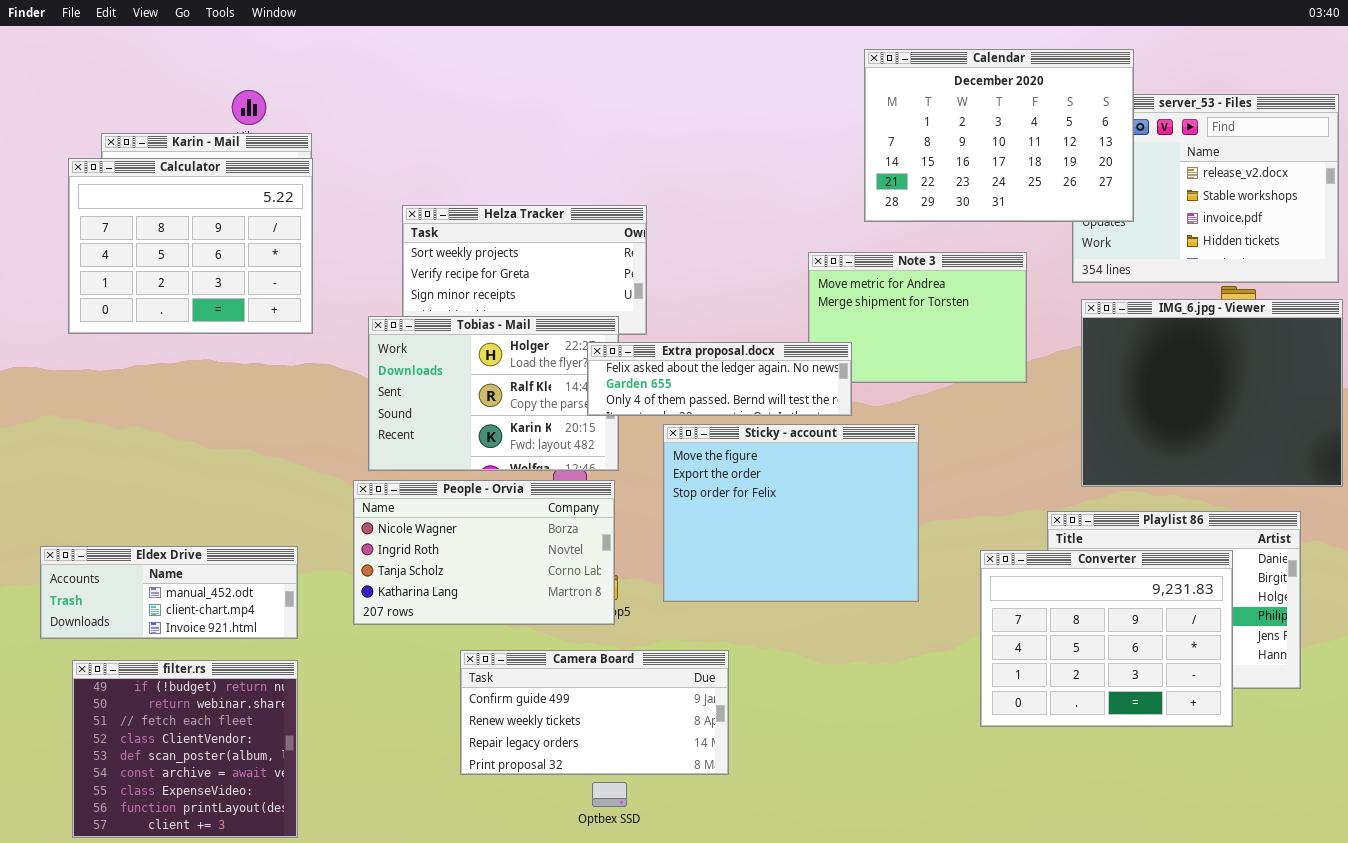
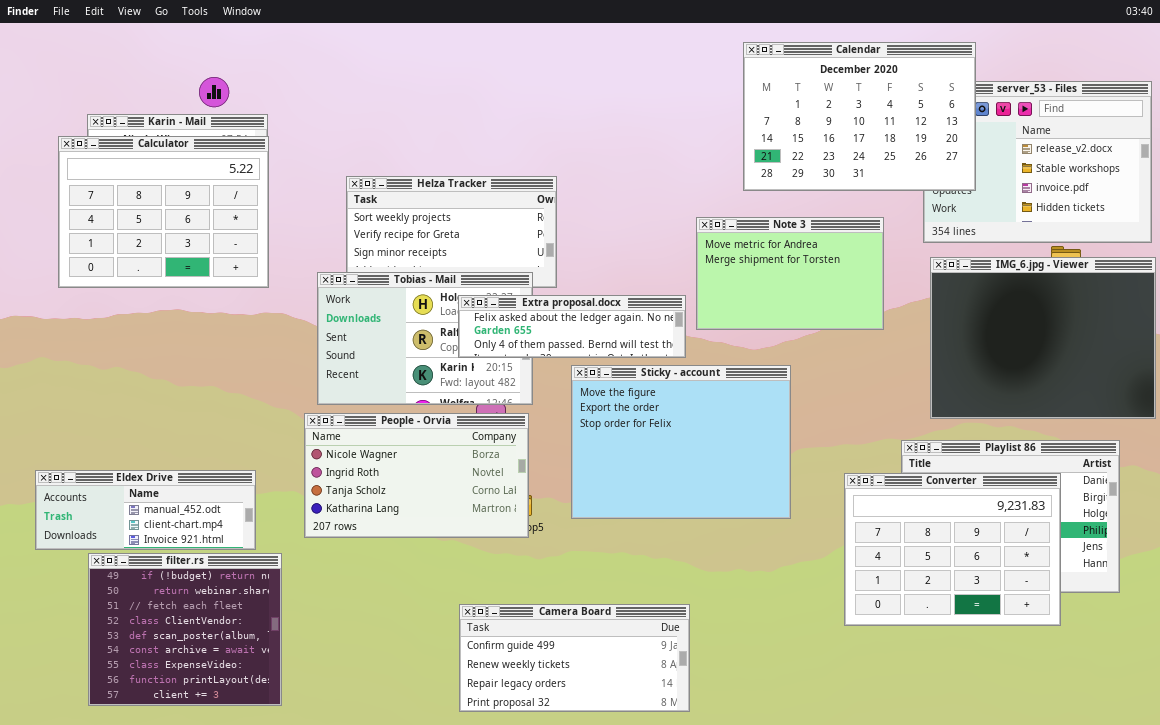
Extra proposal.docx: [587,342,852,416] -> [458,295,686,358], moved
Camera Board: [460,650,729,775] -> [459,604,690,712], moved
filter.rs: [72,660,298,838] -> [88,553,282,706], moved

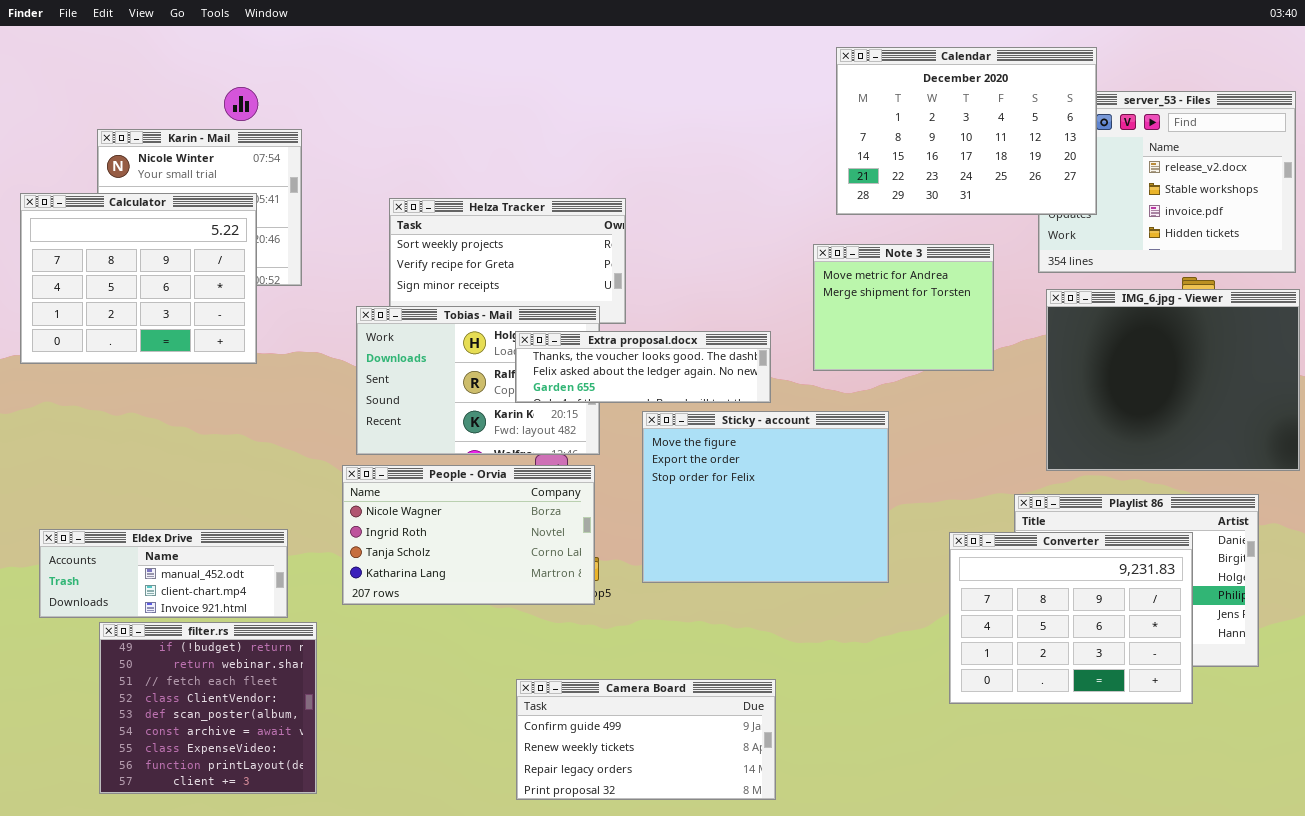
Calculator: [58,136,269,288] -> [20,193,257,364], moved
Note 3: [696,217,884,330] -> [813,244,994,371], resized
Extra proposal.docx: [458,295,686,358] -> [515,331,771,403], scrolled up 1 row

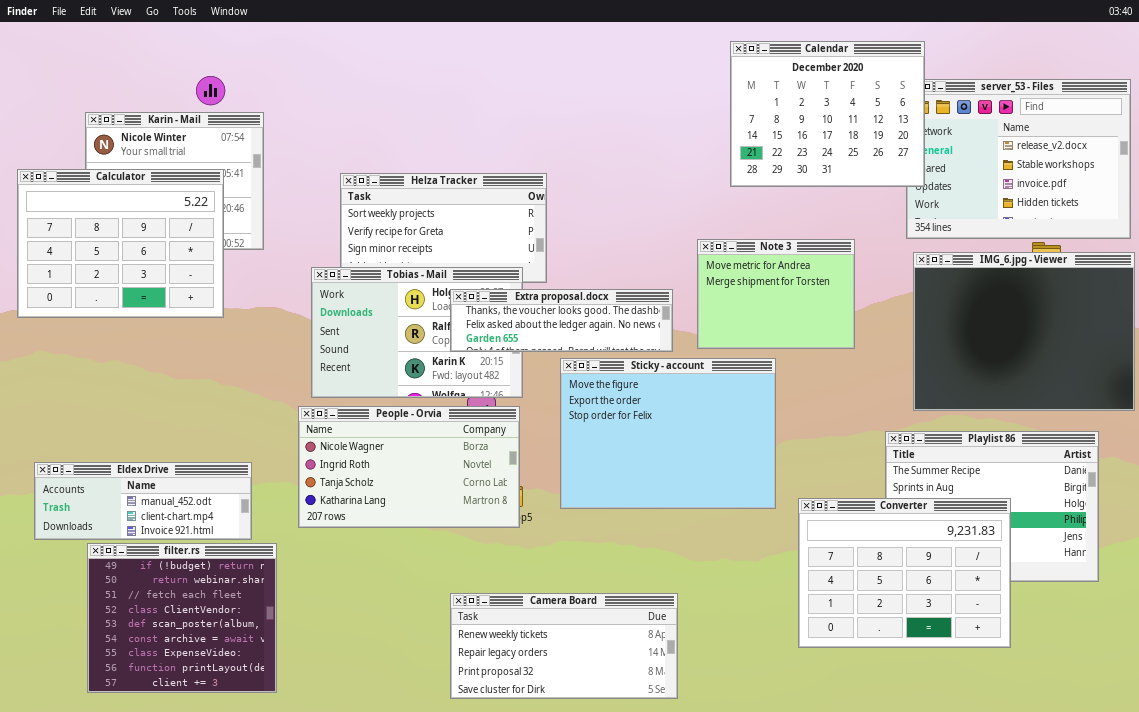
Calendar: [836,47,1097,215] -> [730,41,925,187], resized
Note 3: [813,244,994,371] -> [697,239,855,349], moved
Converter: [949,532,1193,704] -> [798,498,1011,648], moved
Camera Board: [516,679,776,800] -> [450,593,678,699], scrolled down 1 row

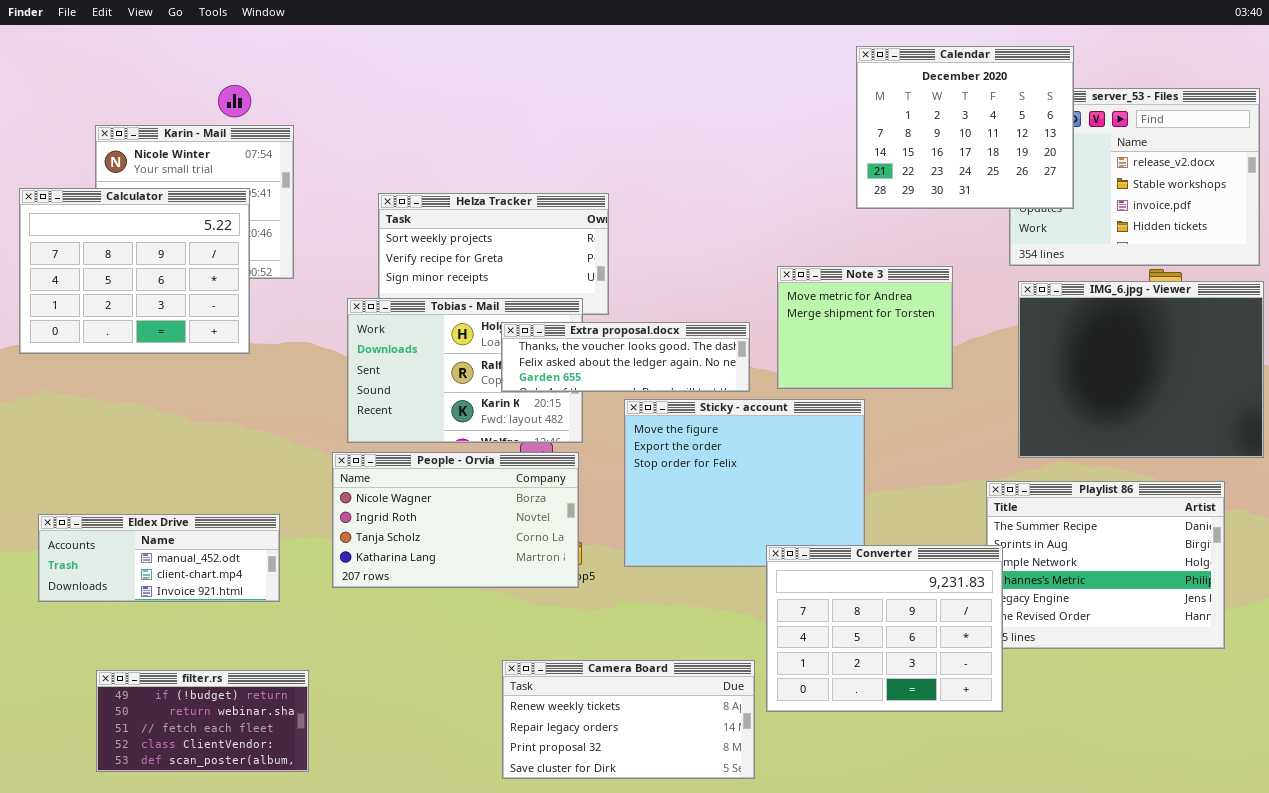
Calendar: [730,41,925,187] -> [856,46,1074,209], moved
Converter: [798,498,1011,648] -> [766,545,1003,712], moved
filter.rs: [87,543,277,693] -> [96,670,309,772], resized

